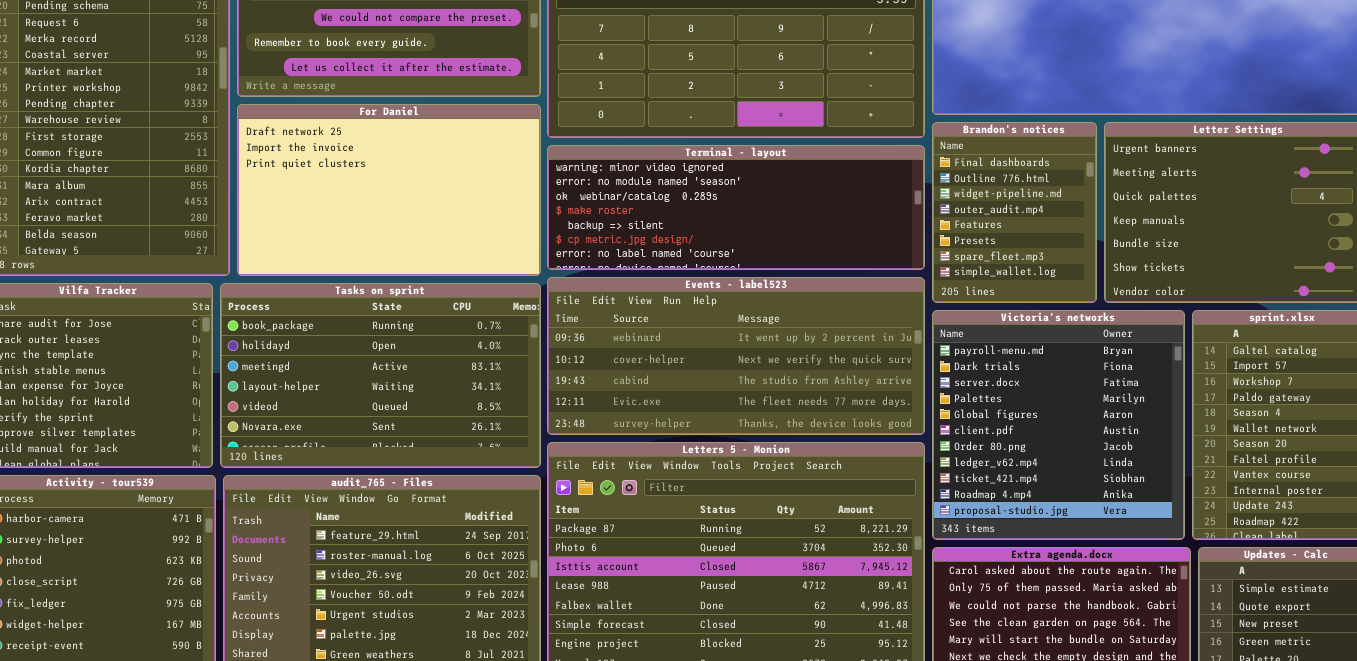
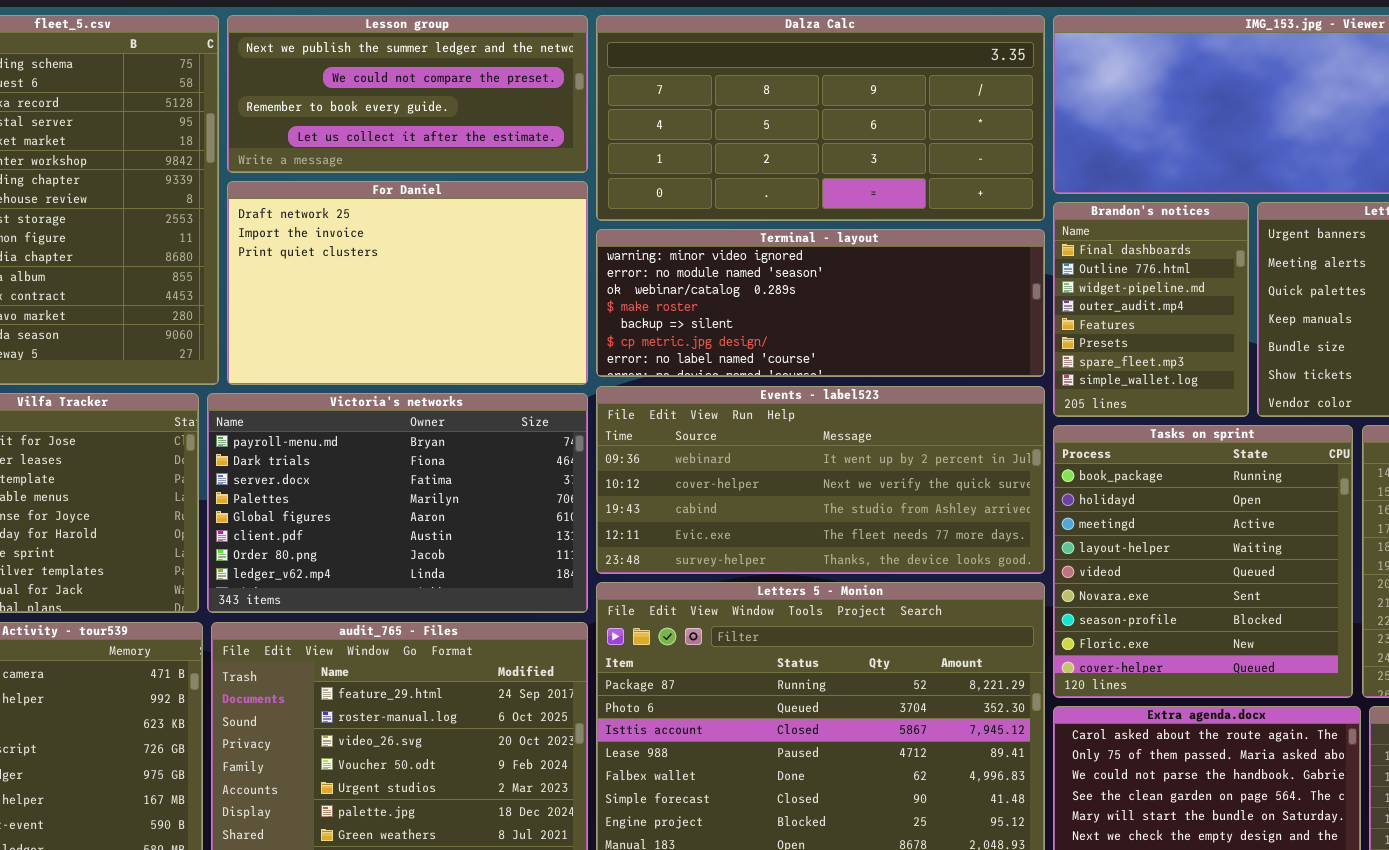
Tasks on sprint: [220,283,541,468] -> [1053,425,1353,698], moved, resized
Victoria's networks: [932,310,1185,540] -> [207,393,588,613], moved, resized

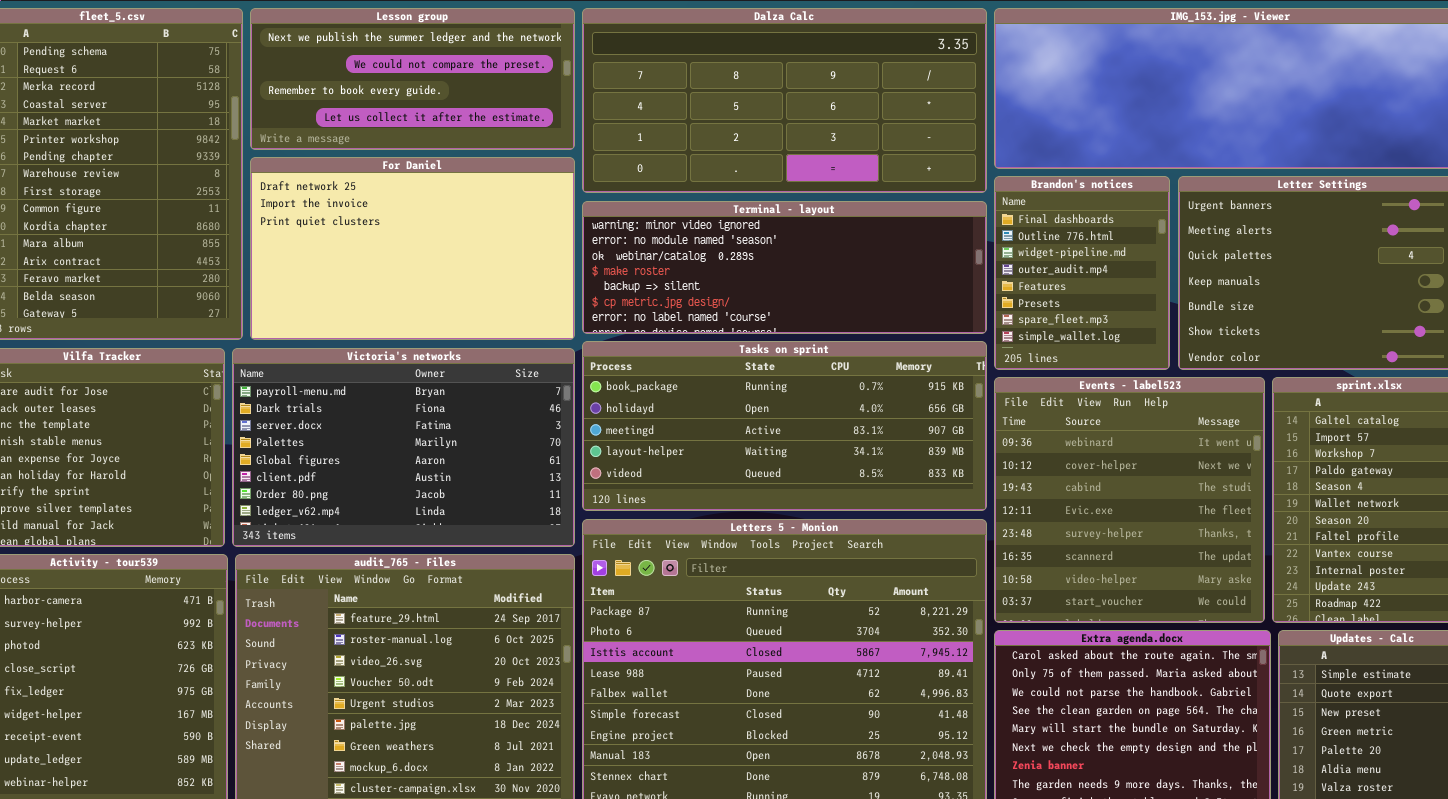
Events - label523: [596,386,1045,574] -> [994,377,1265,623], moved, resized
Tasks on sprint: [1053,425,1353,698] -> [582,341,987,511], moved, resized

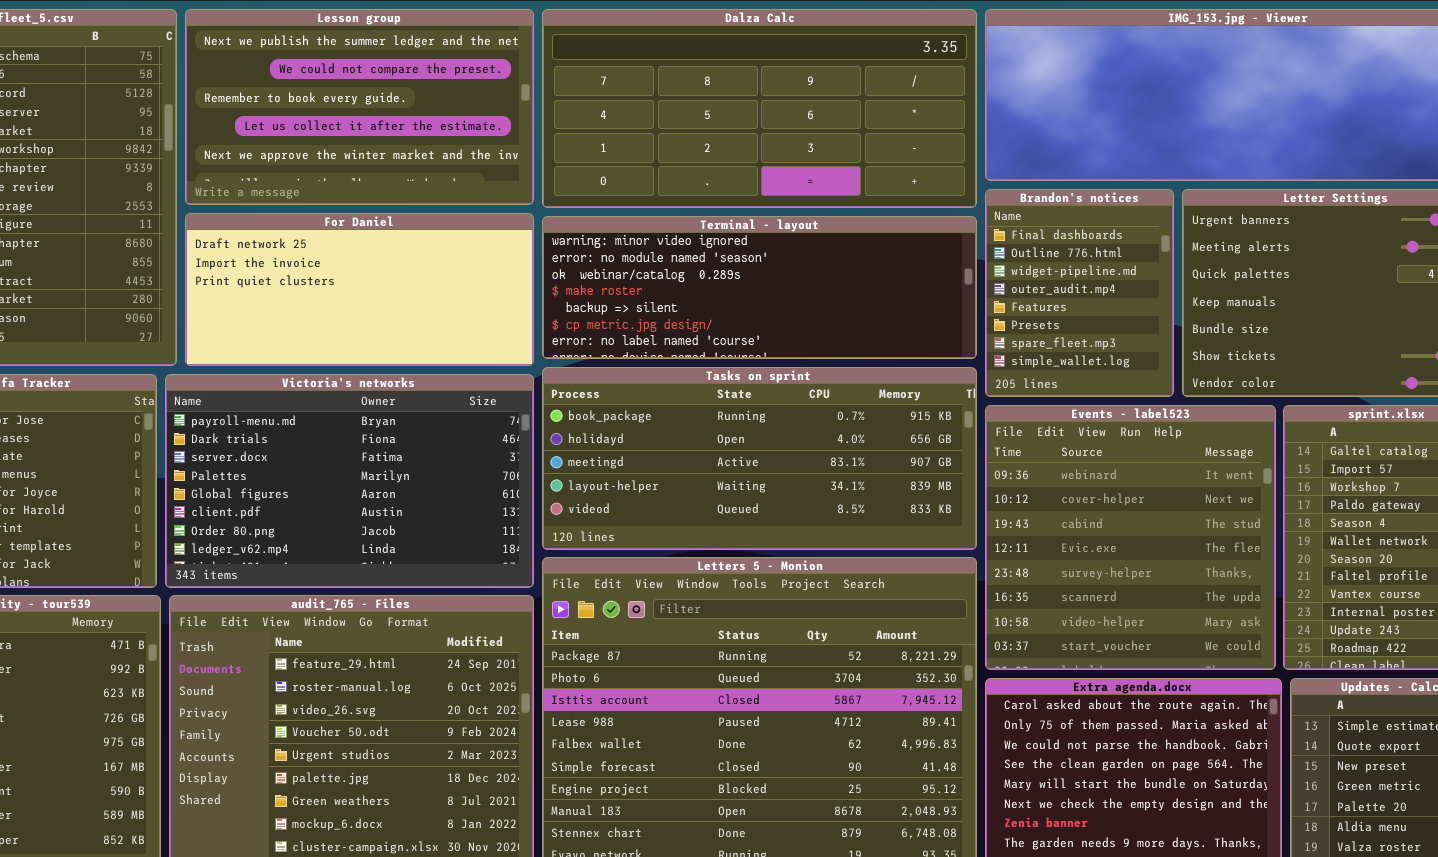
Lesson group: [250,8,575,150] -> [185,9,534,205], resized
For Daniel: [250,157,575,340] -> [185,213,534,366], resized

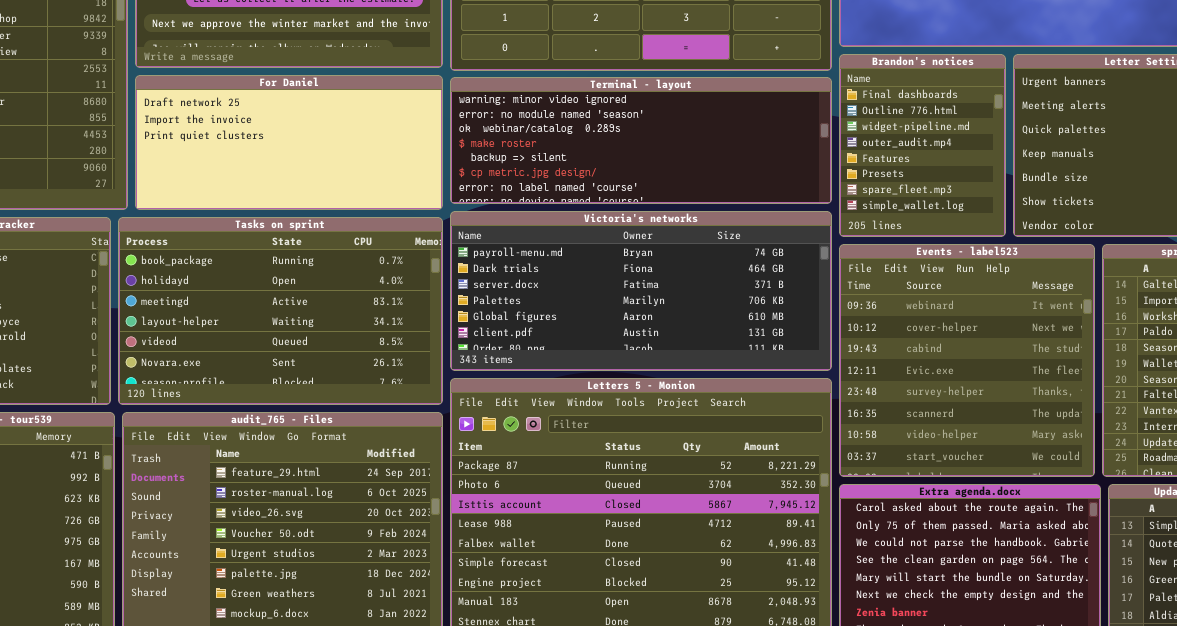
Tasks on sprint: [542,367,977,550] -> [118,217,443,405], moved, resized
Victoria's networks: [165,374,534,588] -> [450,211,832,371], moved, resized

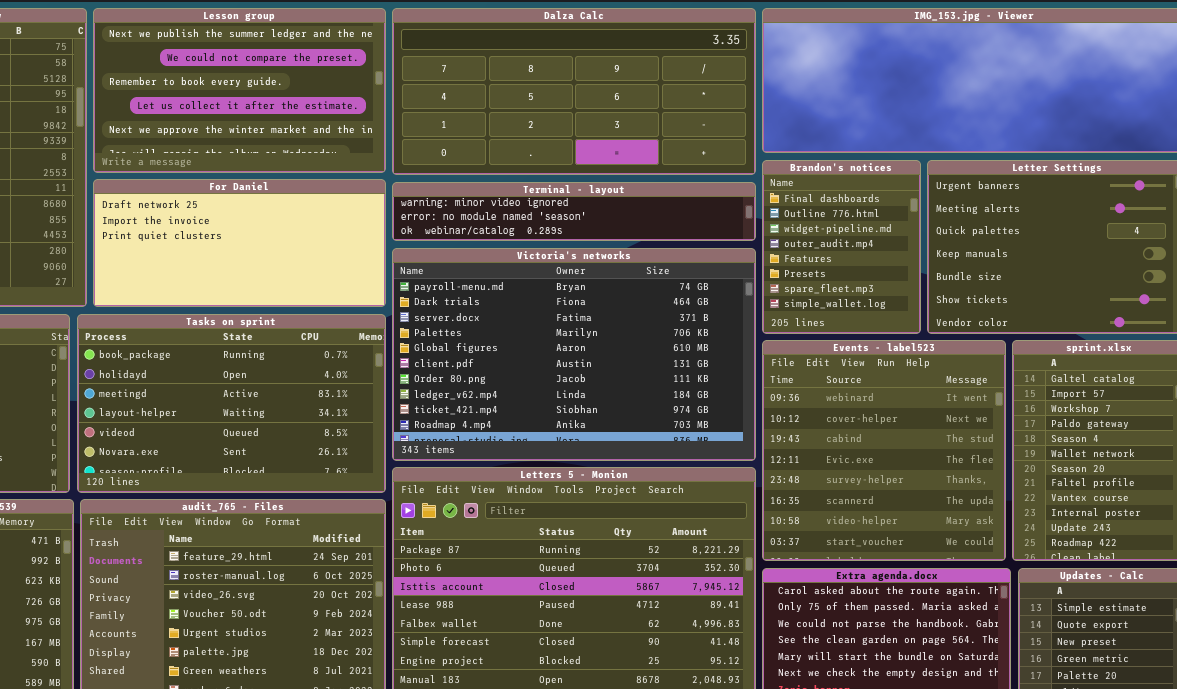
Terminal - layout: [450,77,832,204] -> [392,182,756,241], resized
Victoria's networks: [450,211,832,371] -> [392,248,756,461], resized

